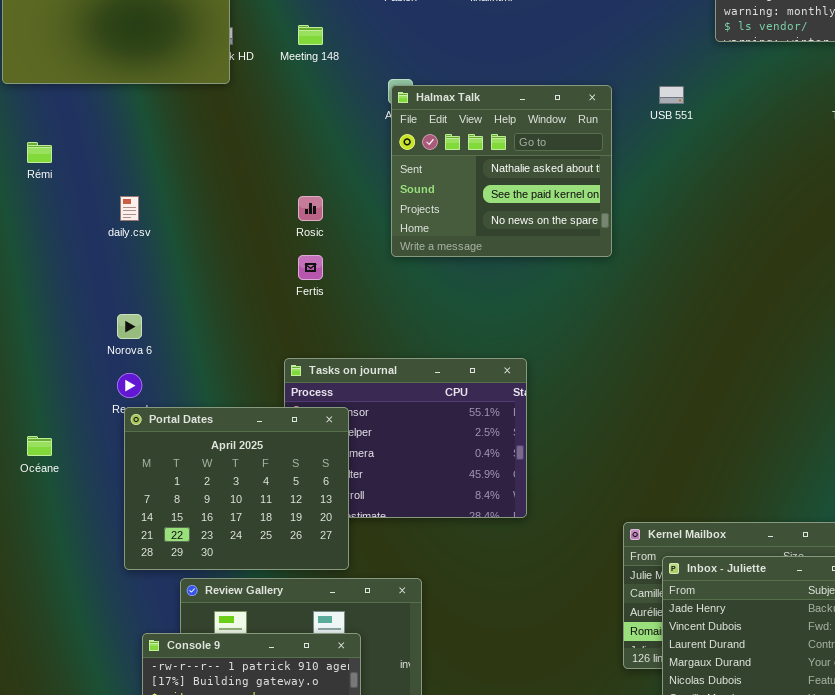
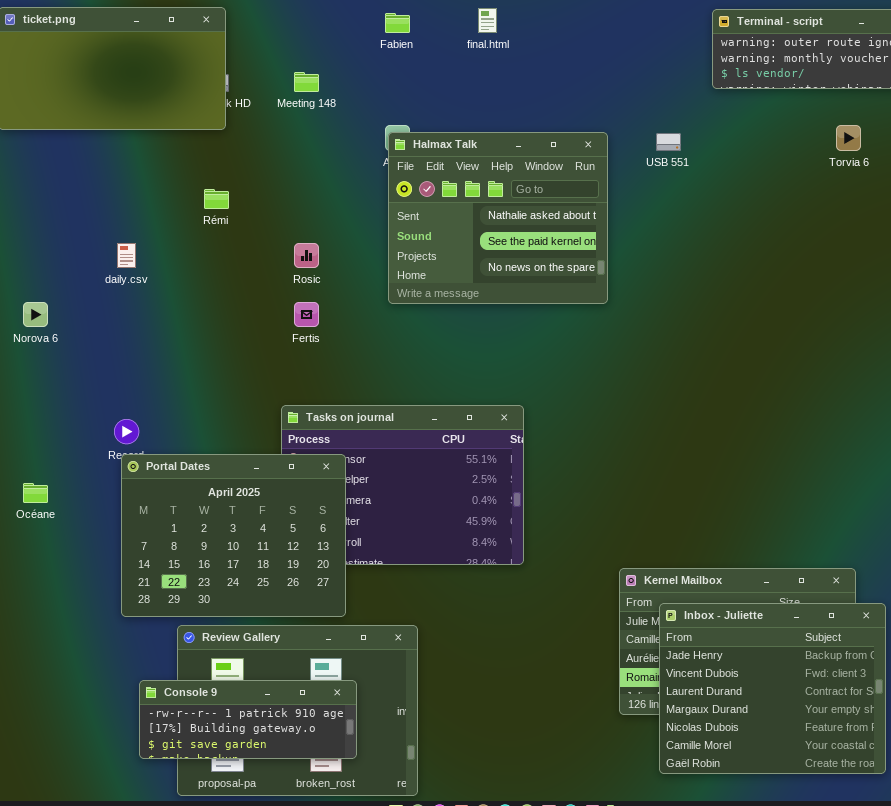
Rémi: [27,142,52,163] -> [204,189,229,209], moved
Norova 6: [117,314,142,339] -> [23,302,48,327], moved

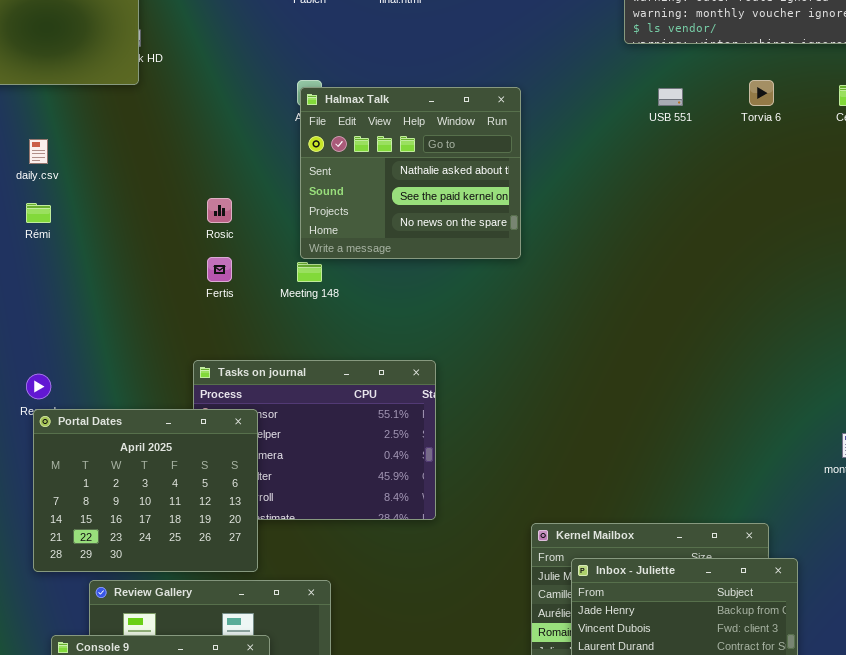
Meeting 148: [294,72,319,92] -> [297,262,322,282], moved
USB 551: [656,133,681,151] -> [658,88,683,106], moved
Rémi: [204,189,229,209] -> [26,203,51,223], moved
daily.csv: [117,243,136,268] -> [29,139,48,164], moved

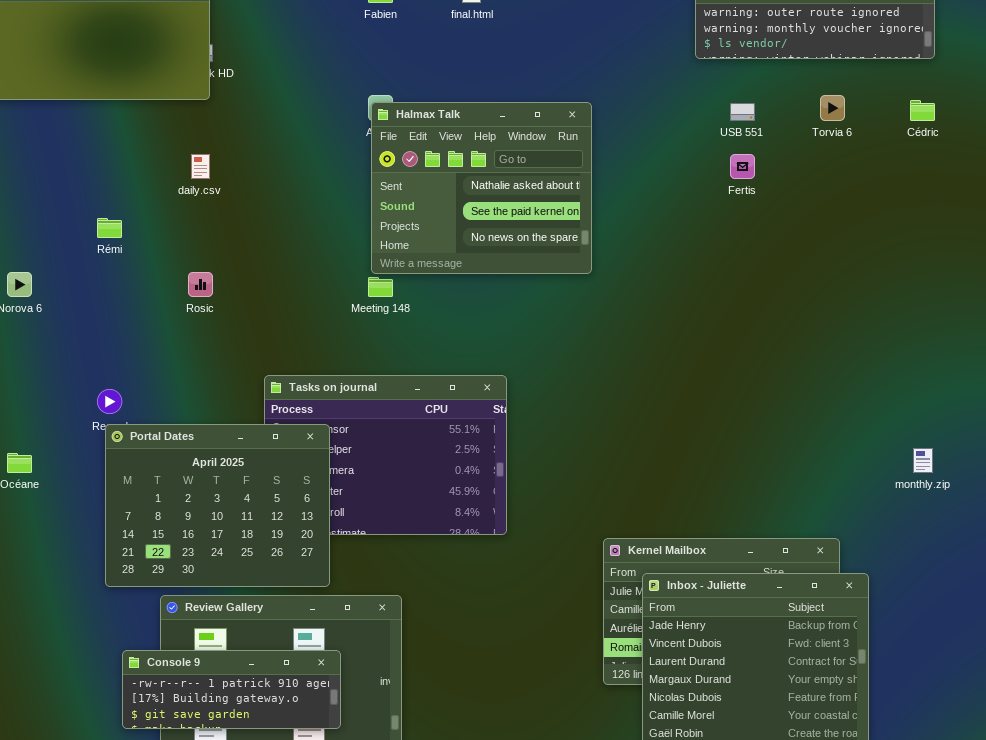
daily.csv: [29,139,48,164] -> [191,154,210,179], moved
Rosic: [207,198,232,223] -> [188,272,213,297], moved
Fertis: [207,257,232,282] -> [730,154,755,179], moved

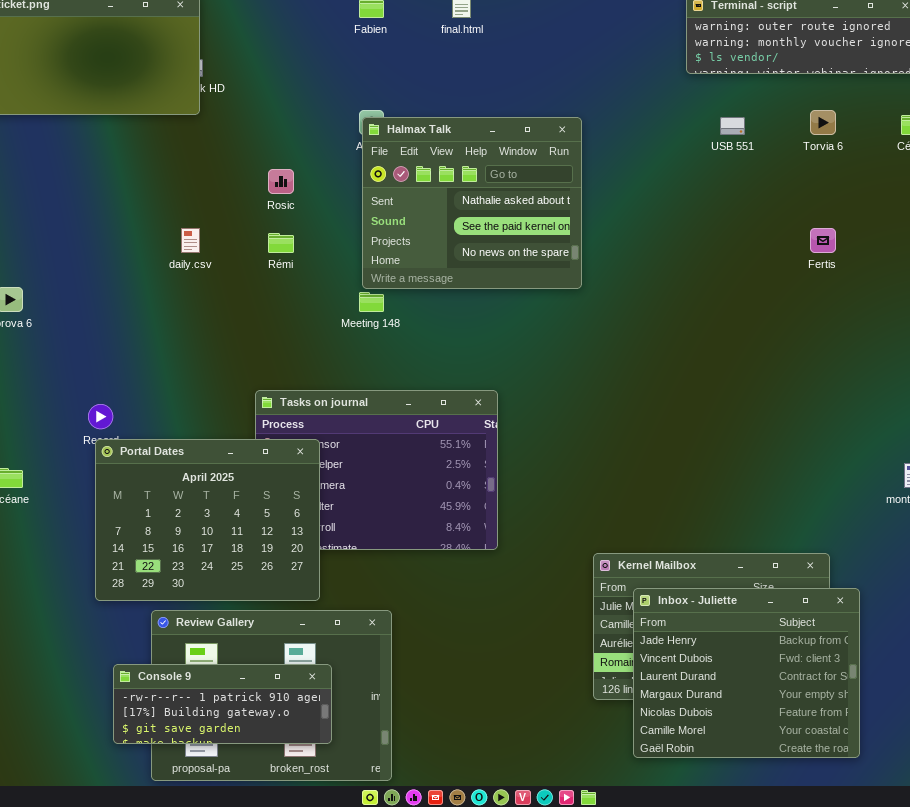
daily.csv: [191,154,210,179] -> [181,228,200,253], moved
Fertis: [730,154,755,179] -> [810,228,836,253], moved
Rémi: [97,218,122,238] -> [268,233,294,253], moved
Rosic: [188,272,213,297] -> [268,169,294,194], moved

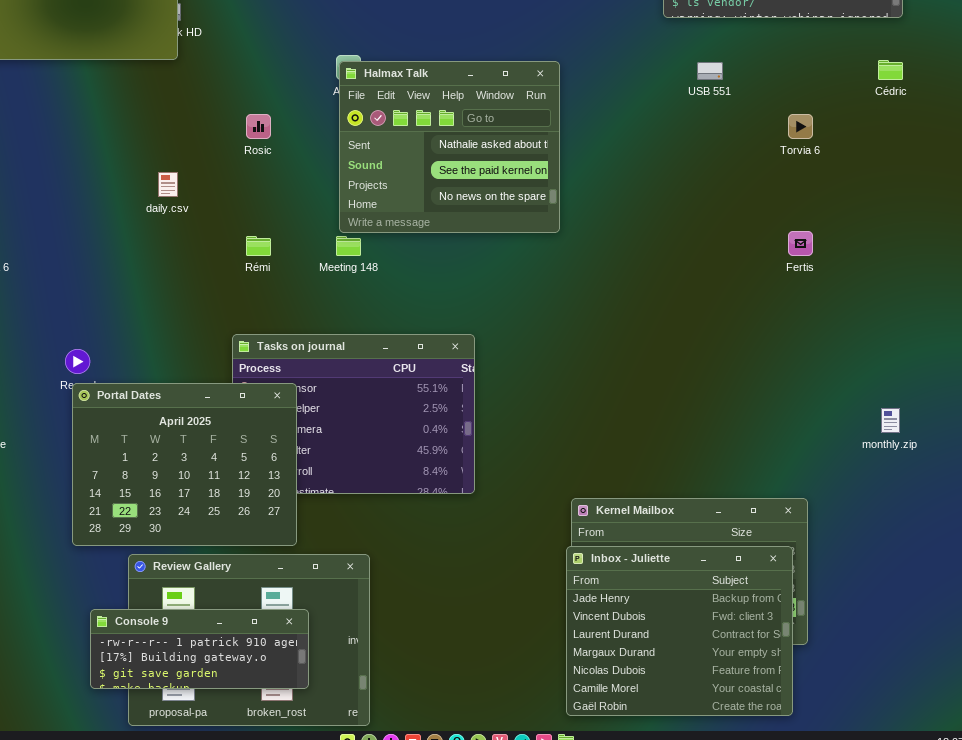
Torvia 6: [810,110,836,135] -> [788,114,813,139], moved
Fertis: [810,228,836,253] -> [788,231,813,256], moved
Rémi: [268,233,294,253] -> [246,236,271,256], moved
Inbox - Juliette: [633,588,860,758] -> [566,546,793,716], moved

